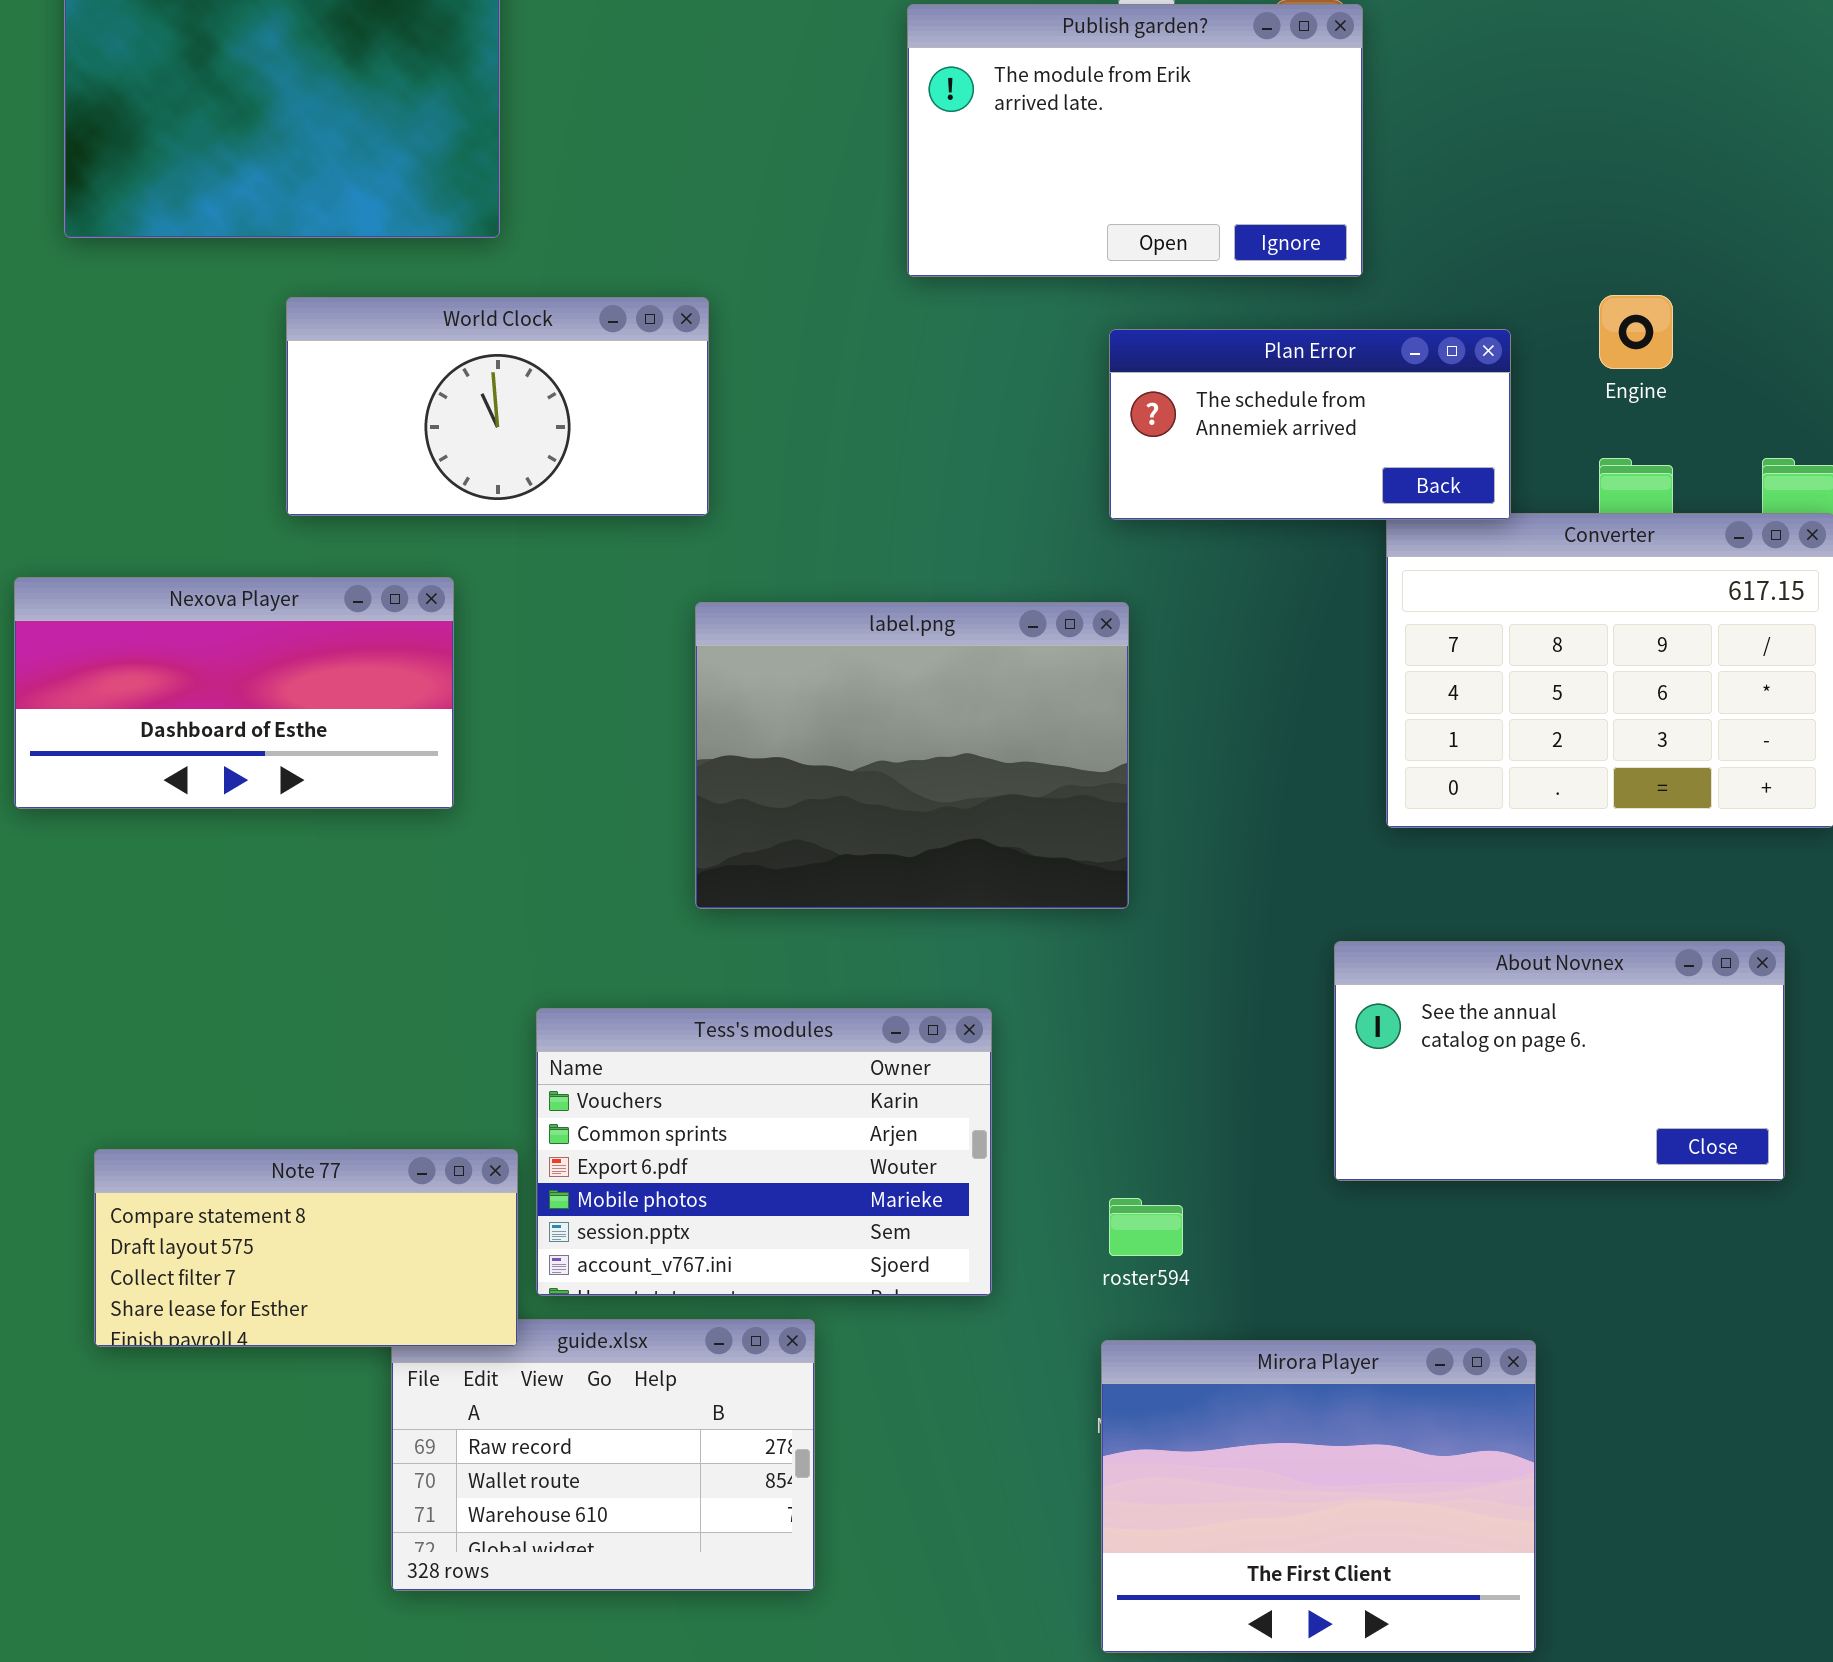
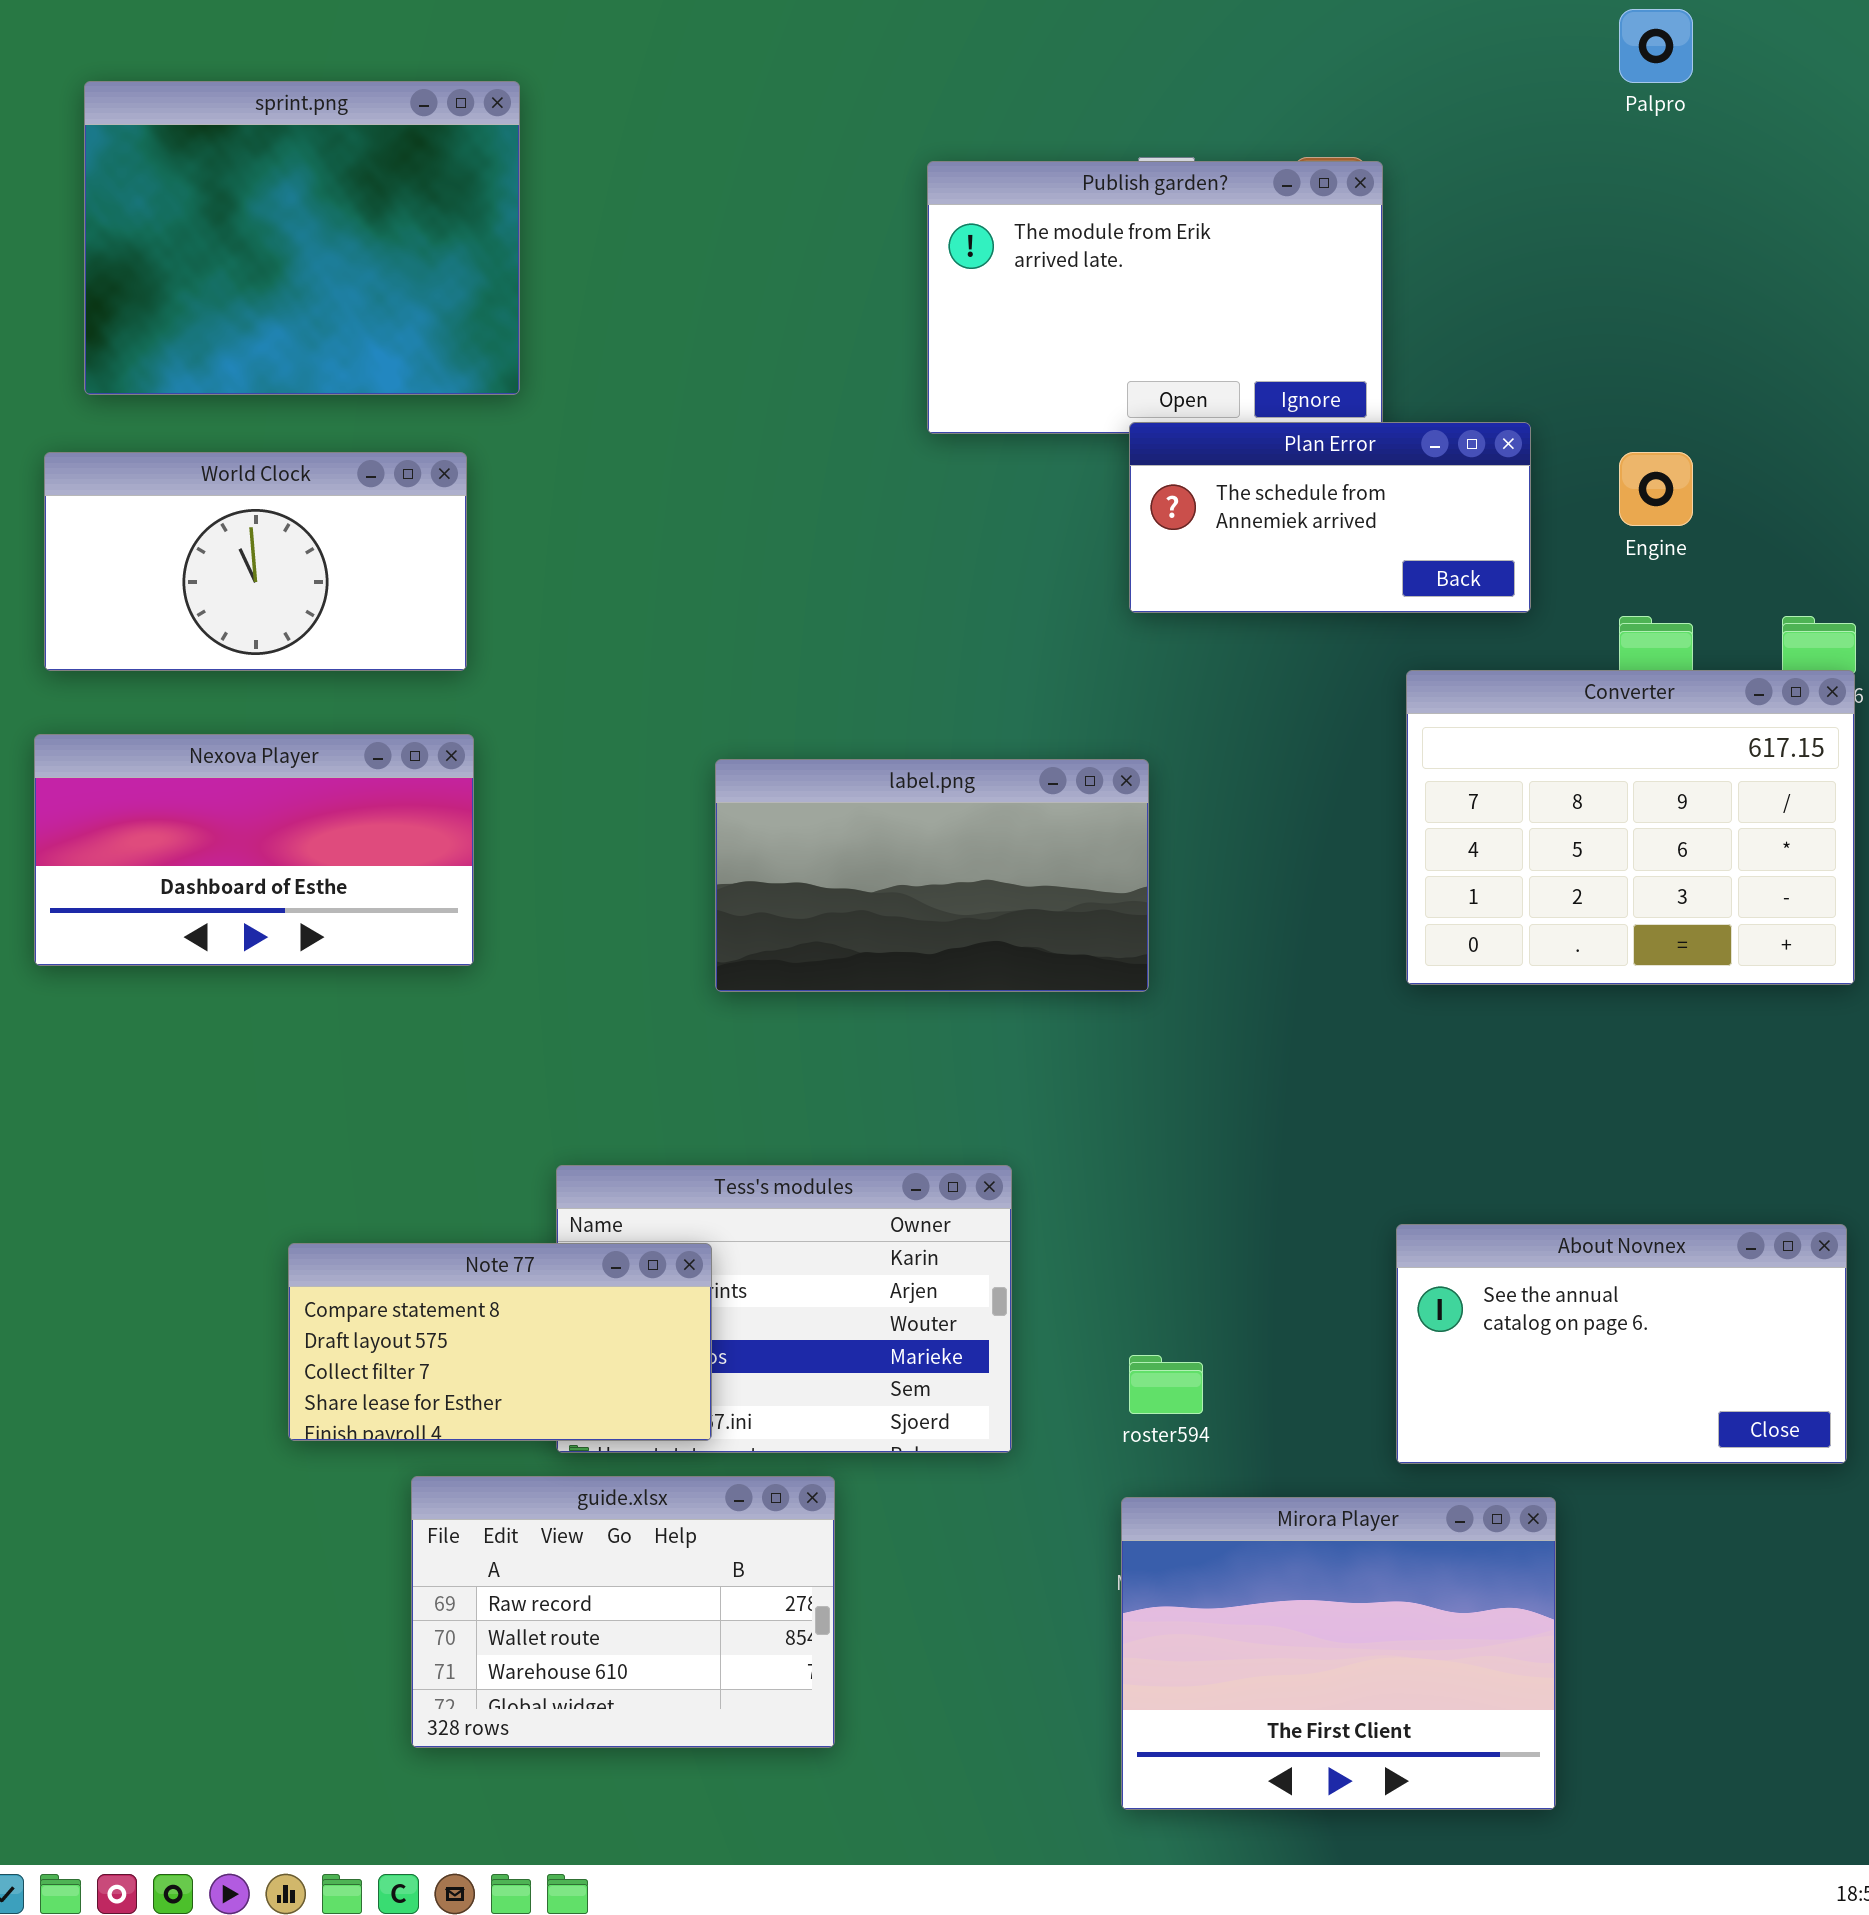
World Clock: [286,297,709,516] -> [44,452,467,671], moved
Plan Error: [1109,329,1511,520] -> [1129,422,1531,613], moved
label.png: [695,602,1129,909] -> [715,759,1149,992], resized
About Novnex: [1334,941,1785,1181] -> [1396,1224,1847,1464], moved
Note 77: [94,1149,518,1347] -> [288,1243,712,1441], moved

